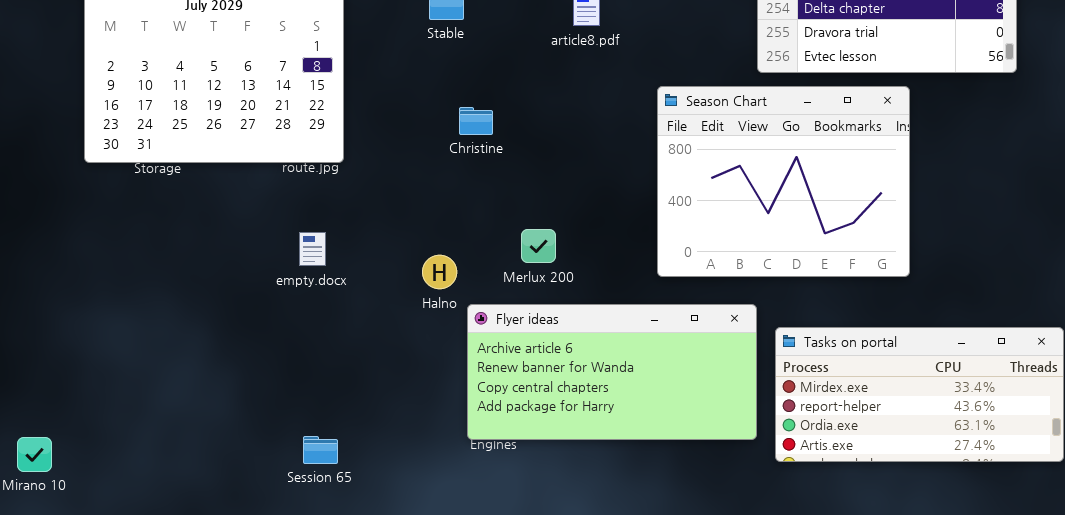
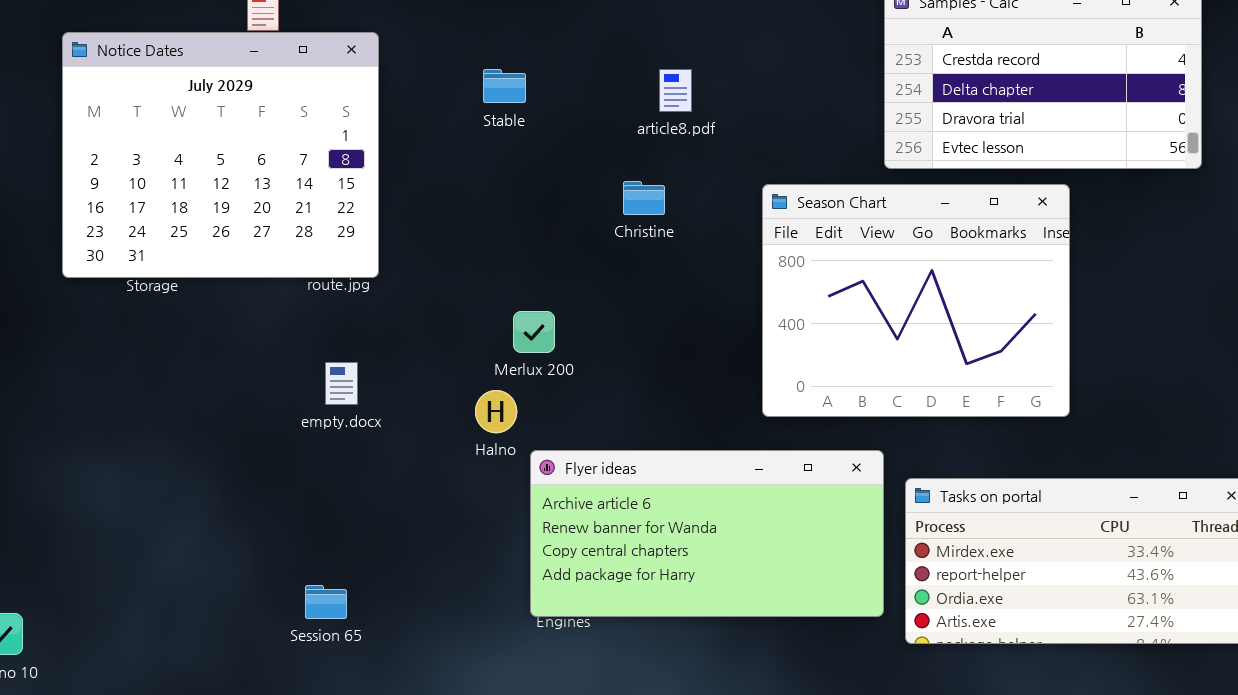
Christine: [459,107,493,135] -> [623,181,665,215], moved
Merlux 200: [521,229,556,263] -> [513,311,555,353], moved
Session 65: [303,436,338,464] -> [305,585,347,619], moved

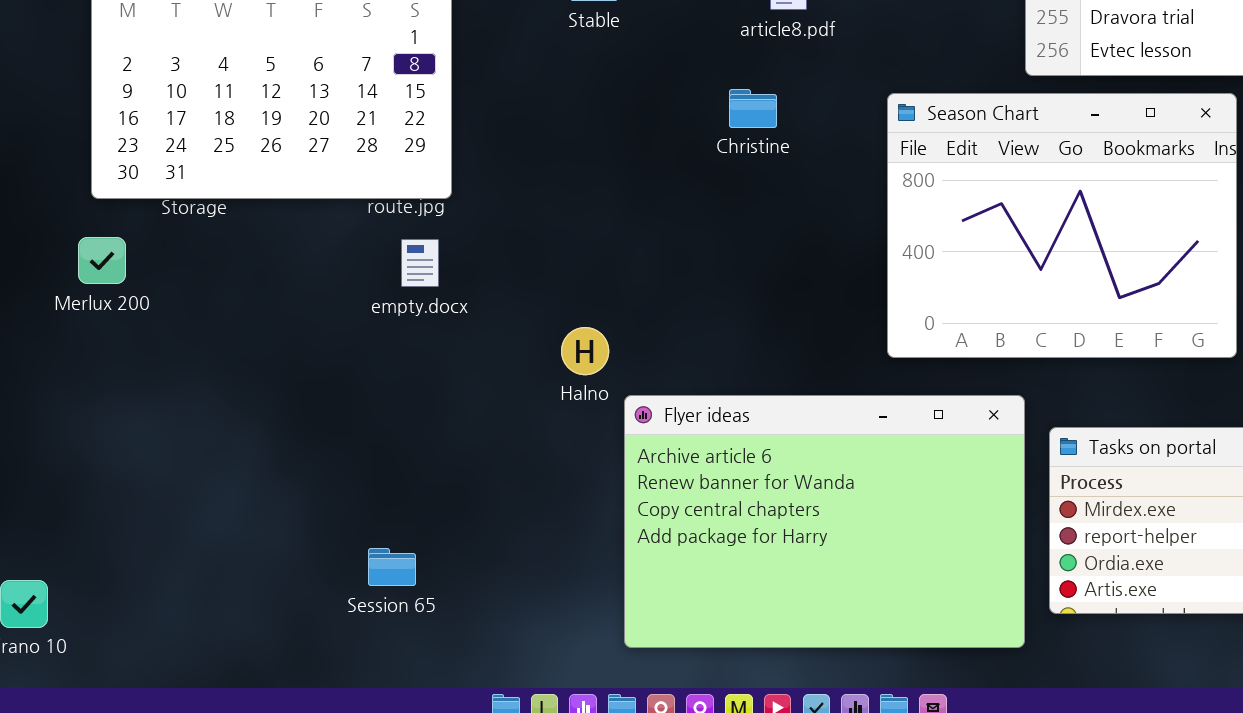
Merlux 200: [513,311,555,353] -> [78,237,126,284], moved
empty.docx: [325,362,358,405] -> [401,239,439,287], moved
Flyer ideas: [530,450,884,617] -> [624,395,1025,648], resized

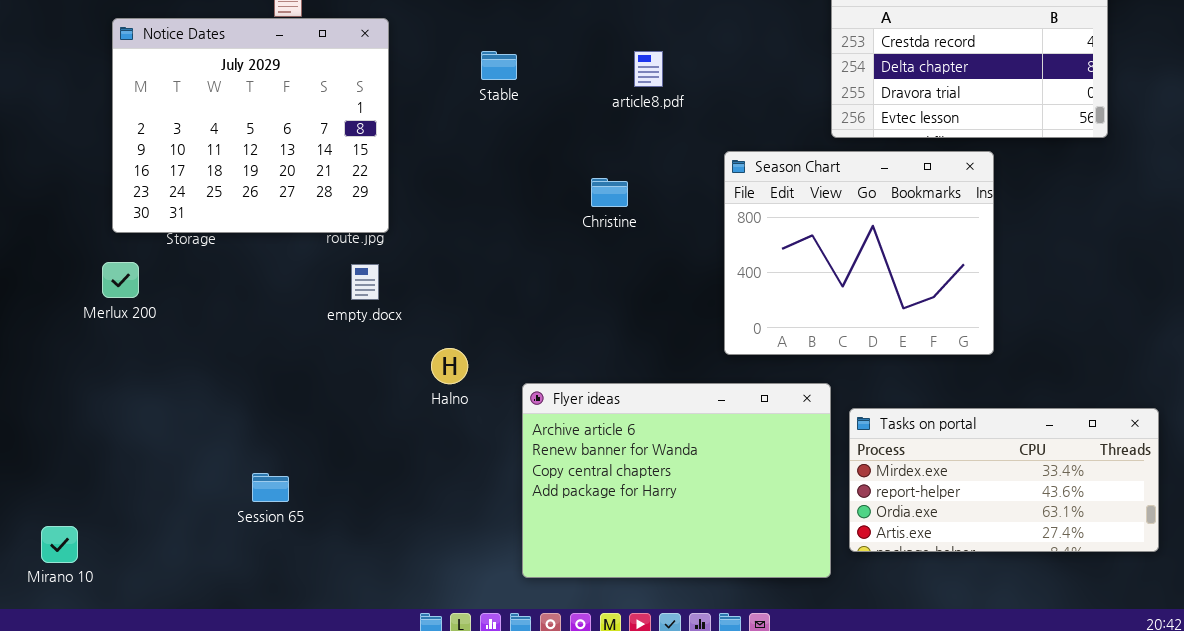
Christine: [729,89,777,128] -> [591,178,628,207], moved
Halno: [561,327,609,375] -> [431,348,468,384], moved
Session 65: [368,548,416,586] -> [252,473,289,502], moved

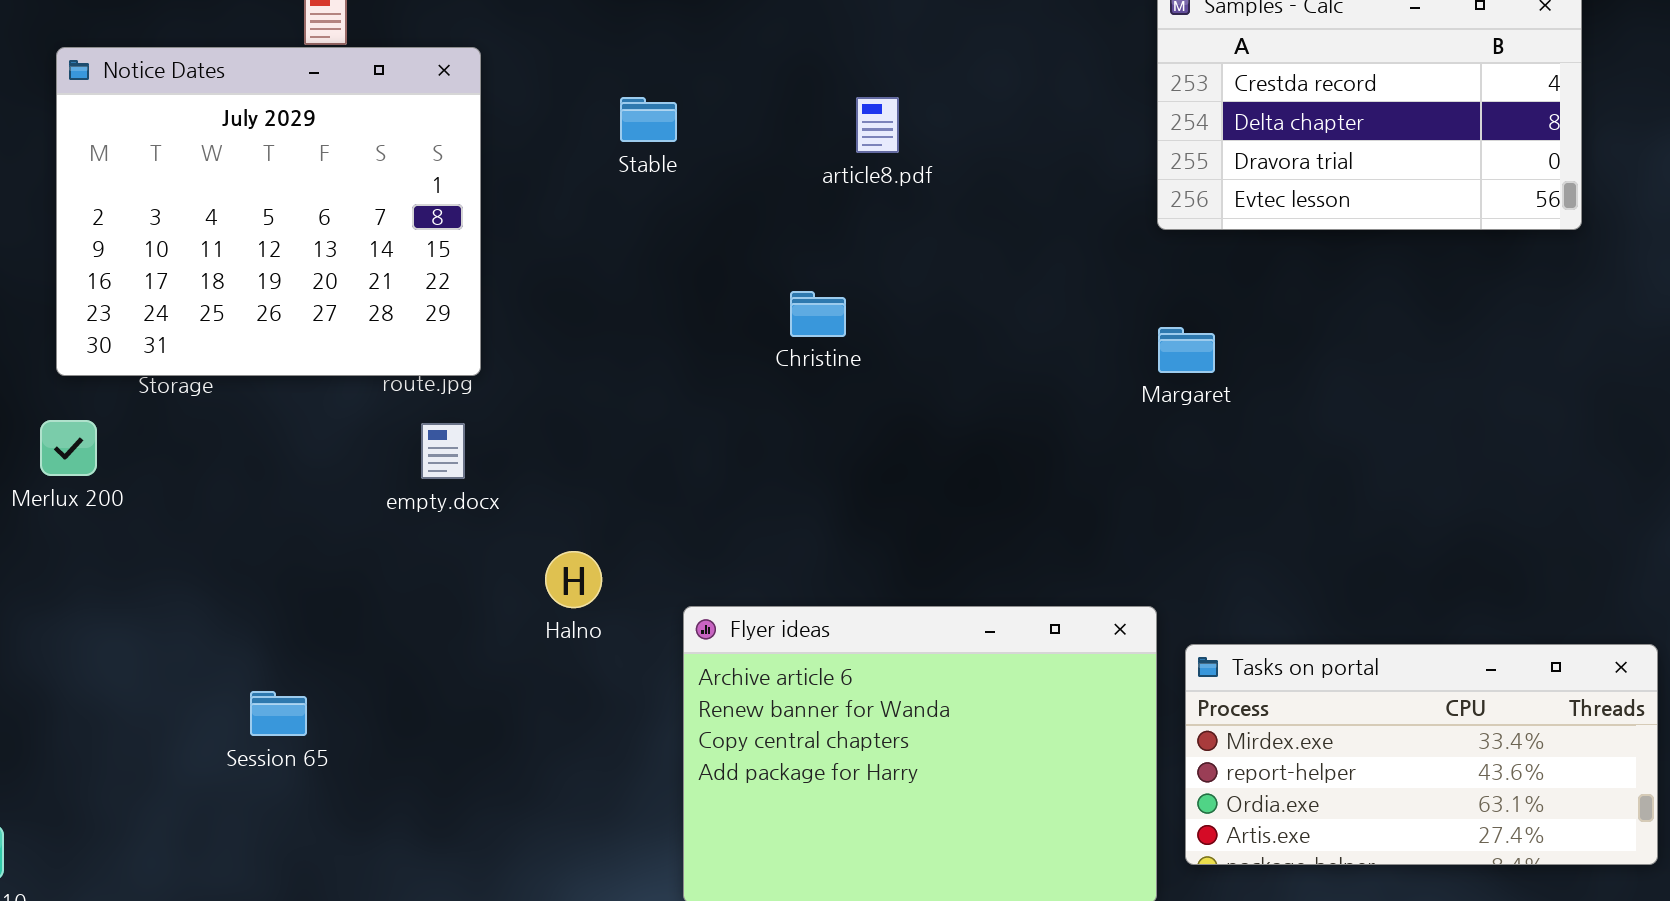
Season Chart: [724,151,994,355] -> none, closed
Session 65: [252,473,289,502] -> [250,691,307,736], moved

